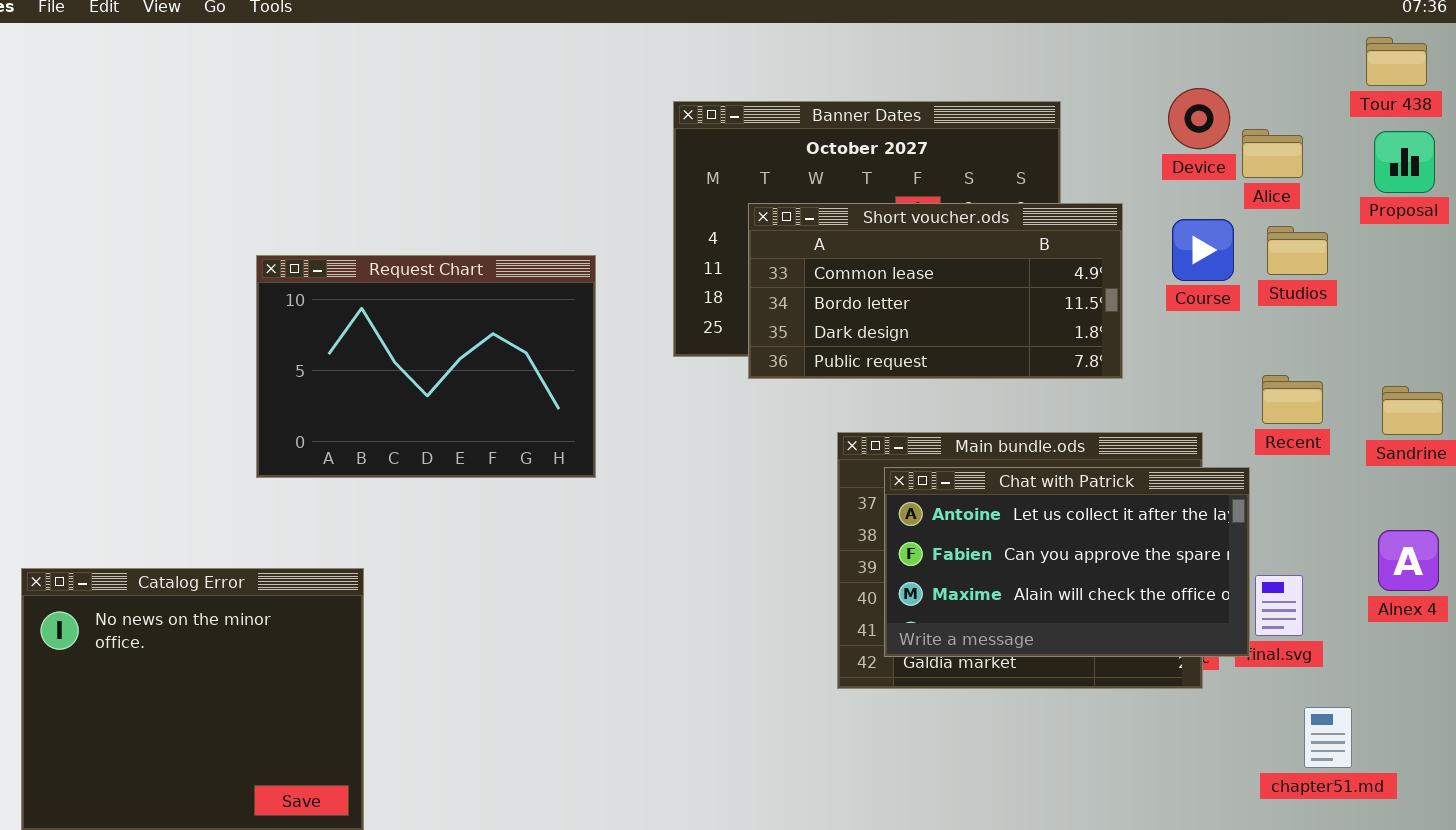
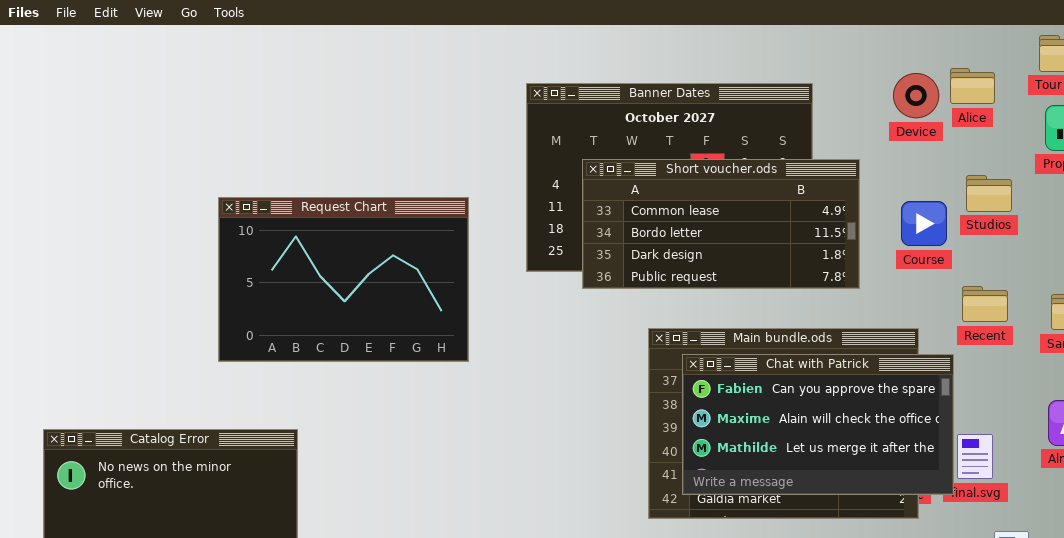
Alice: [1242,129,1303,178] -> [950,68,995,104], moved
Course: [1172,219,1234,281] -> [901,201,947,246], moved
Chat with Patrick: [884,467,1250,657] -> [682,354,954,495], scrolled down 1 row

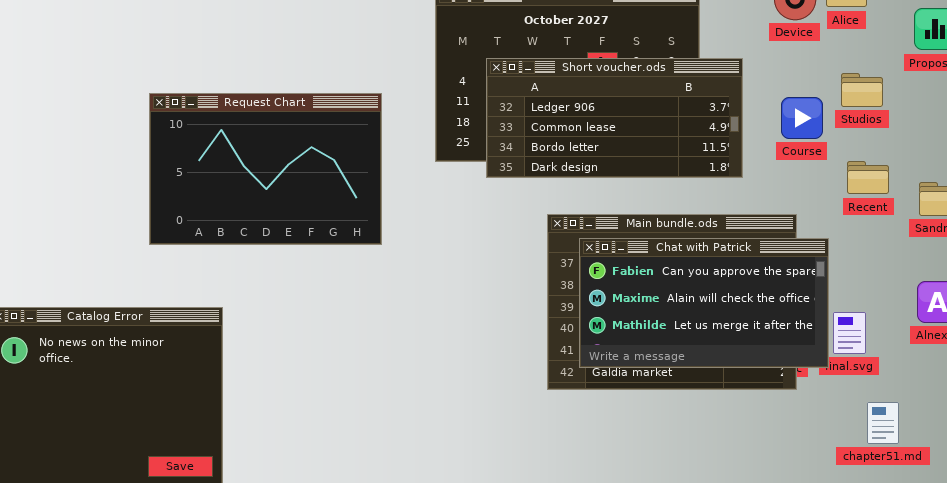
Short voucher.ods: [582,159,860,289] -> [486,58,743,178], scrolled up 1 row
Recent: [962,286,1008,322] -> [847,161,889,194], moved

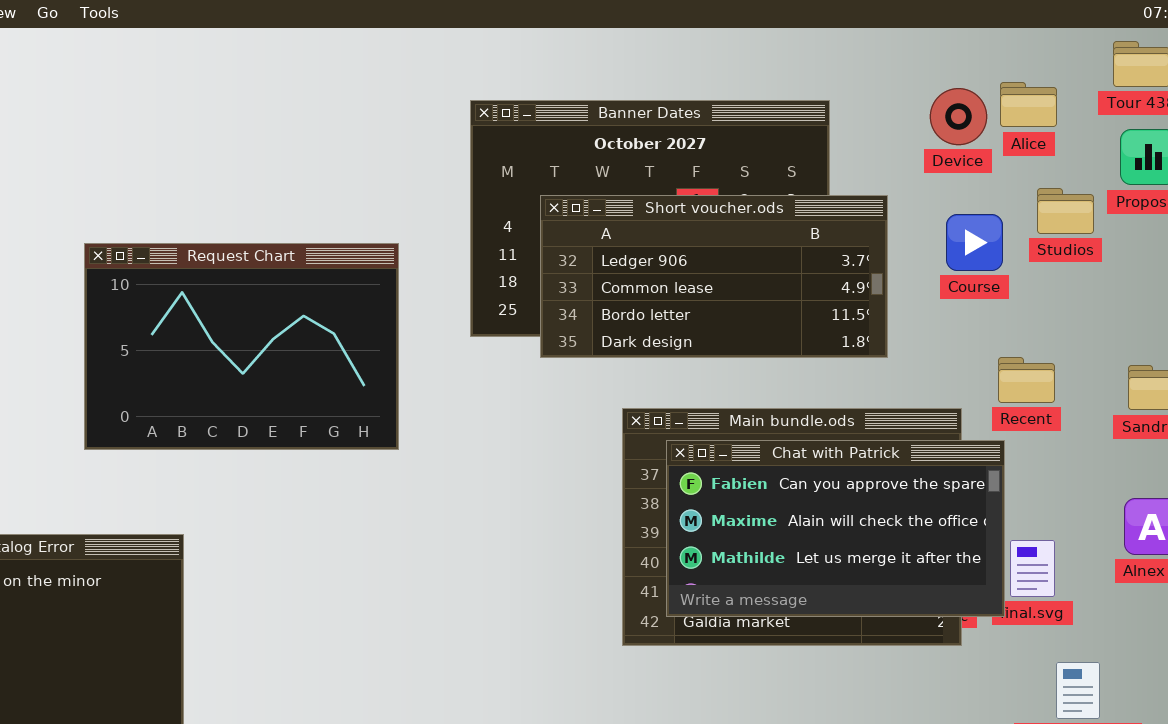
Studios: [841,73,883,107] -> [1037,188,1094,234], moved
Course: [781,97,823,139] -> [946,214,1003,271], moved
Recent: [847,161,889,194] -> [998,357,1055,403], moved

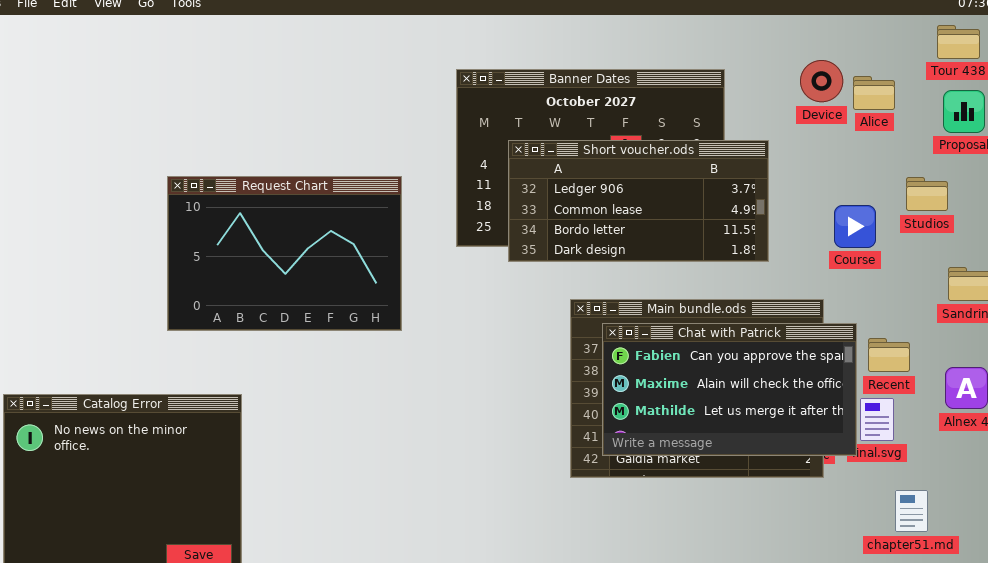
Alice: [1000,82,1057,127] -> [853,76,895,110], moved
Studios: [1037,188,1094,234] -> [906,177,948,211], moved
Course: [946,214,1003,271] -> [834,205,876,248], moved
Recent: [998,357,1055,403] -> [868,338,910,372], moved

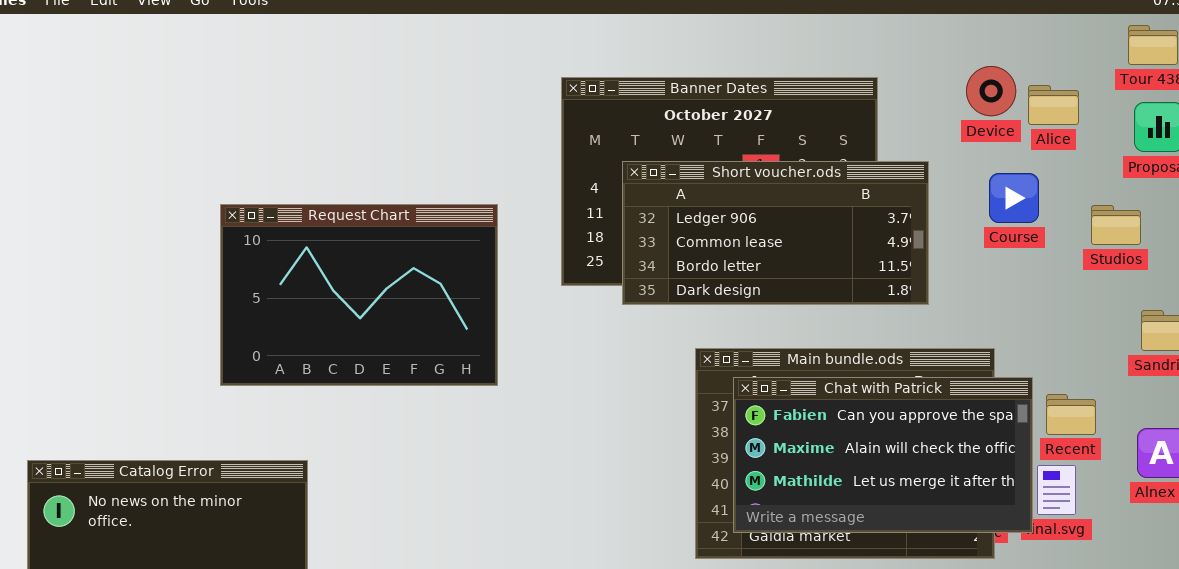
Course: [834,205,876,248] -> [989,173,1039,223], moved

